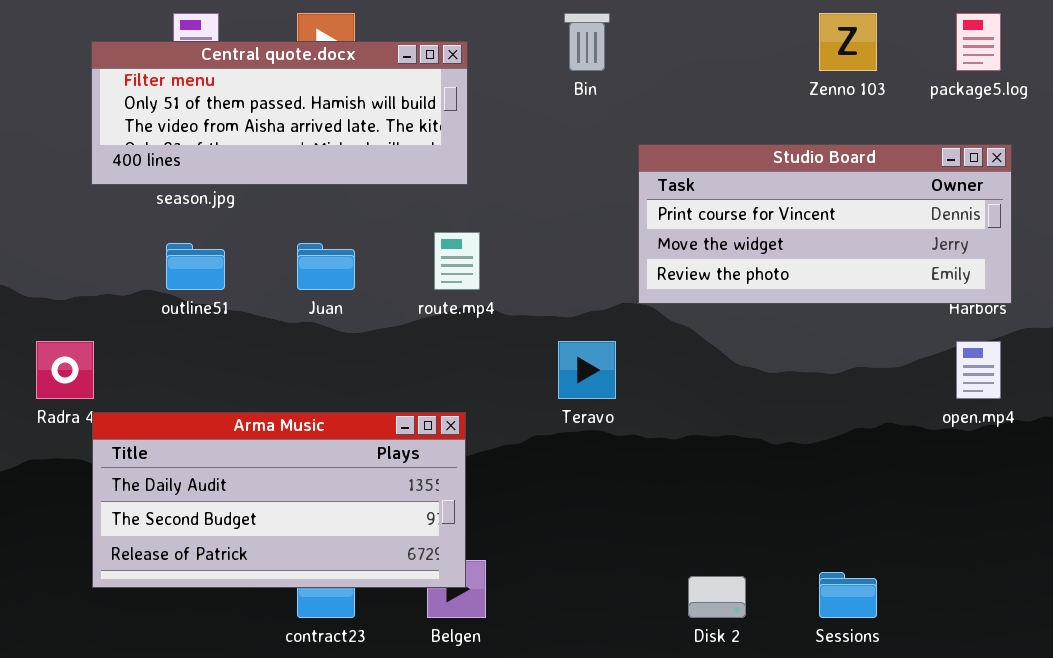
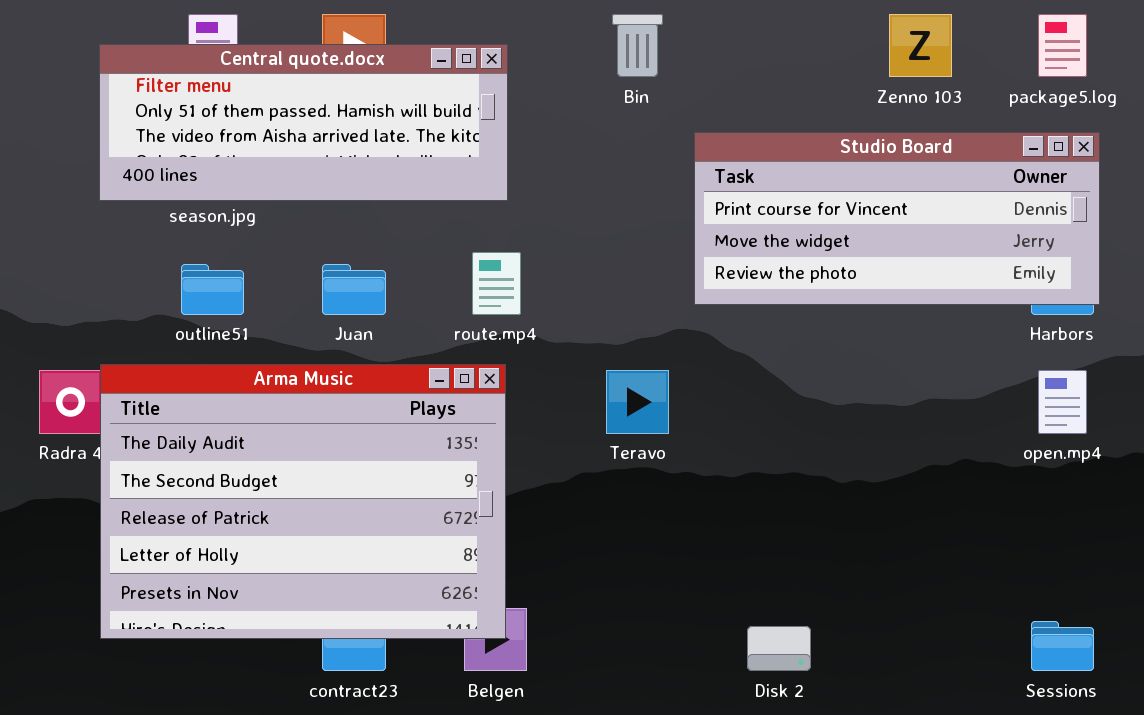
Studio Board: [638,144,1012,304] -> [694,132,1100,305], moved
Arma Music: [92,412,466,588] -> [100,364,506,639], resized
Sessions: [819,572,877,618] -> [1031,621,1094,671], moved

